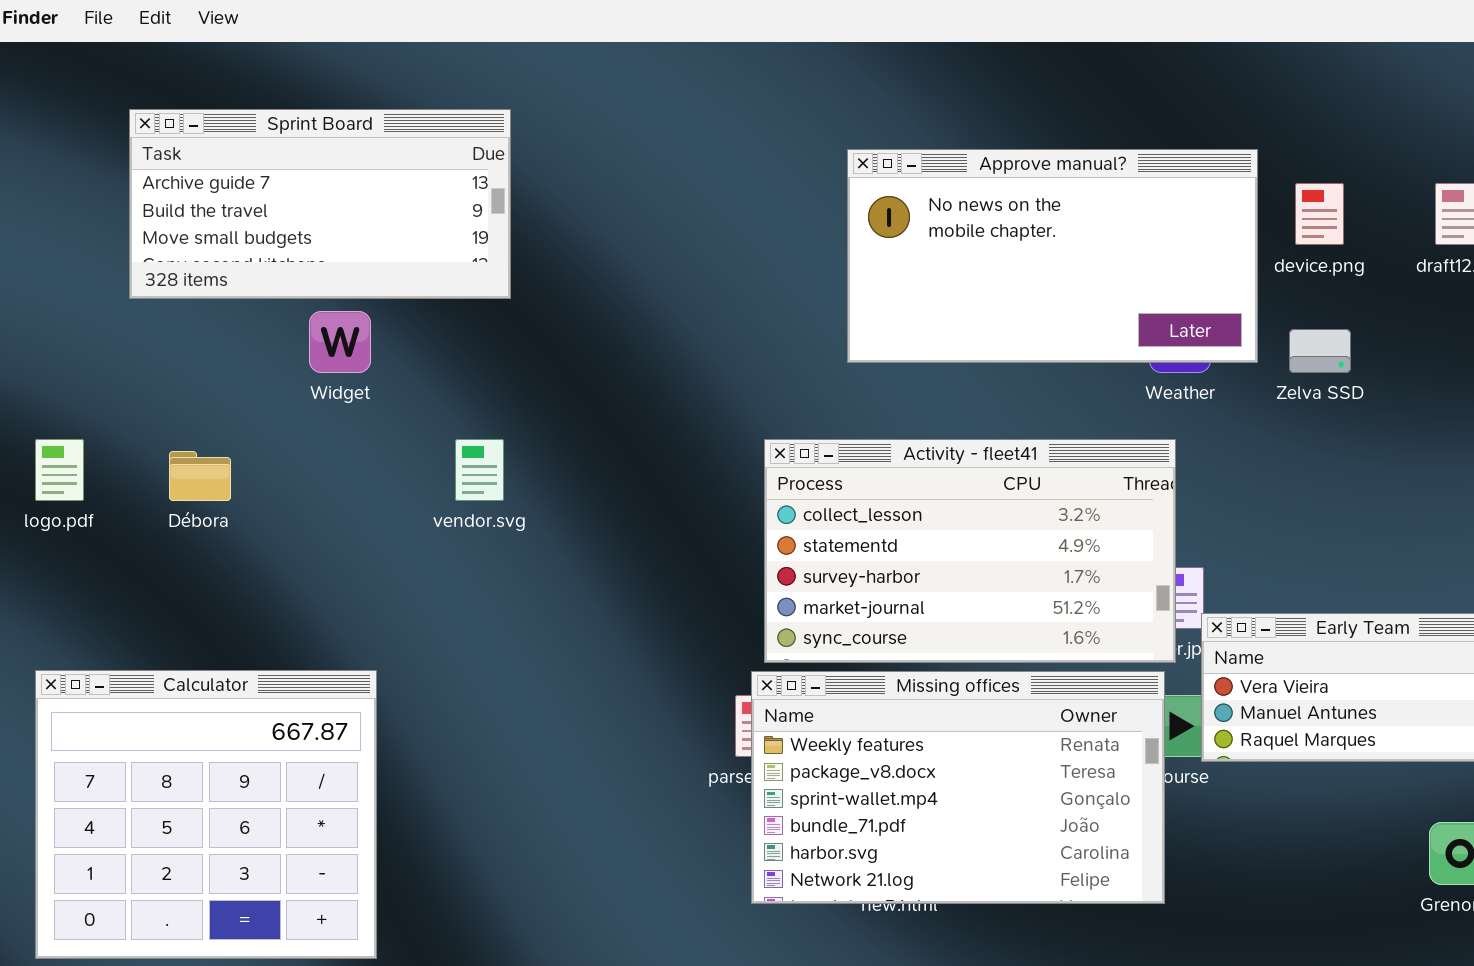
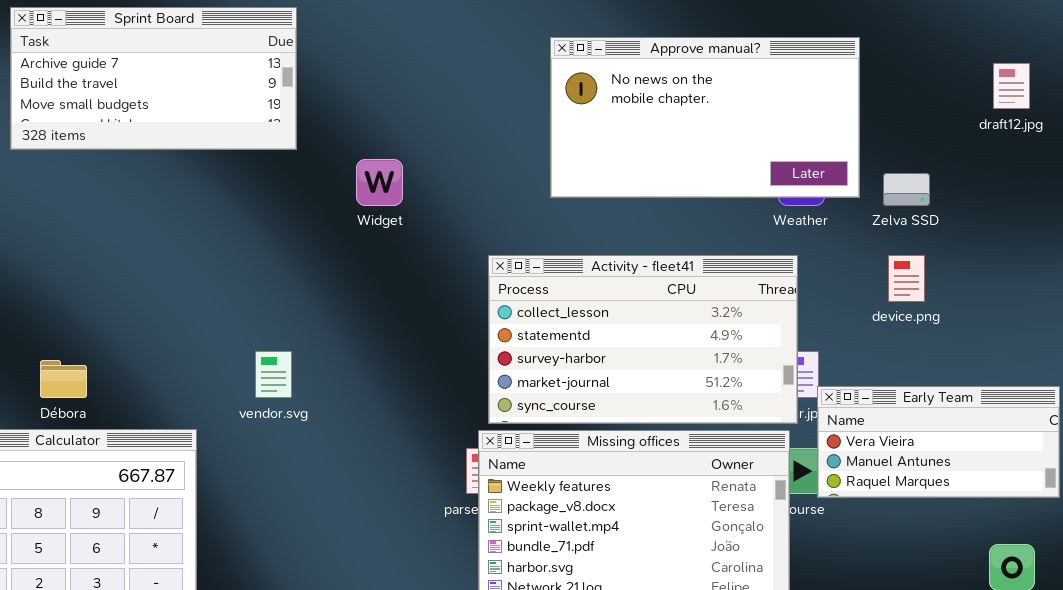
device.png: [1295,183,1344,245] -> [888,255,925,302], moved
Widget: [309,311,371,373] -> [356,159,403,206], moved
vendor.svg: [455,439,504,501] -> [255,351,292,398], moved
Débora: [169,451,231,501] -> [40,360,87,398], moved

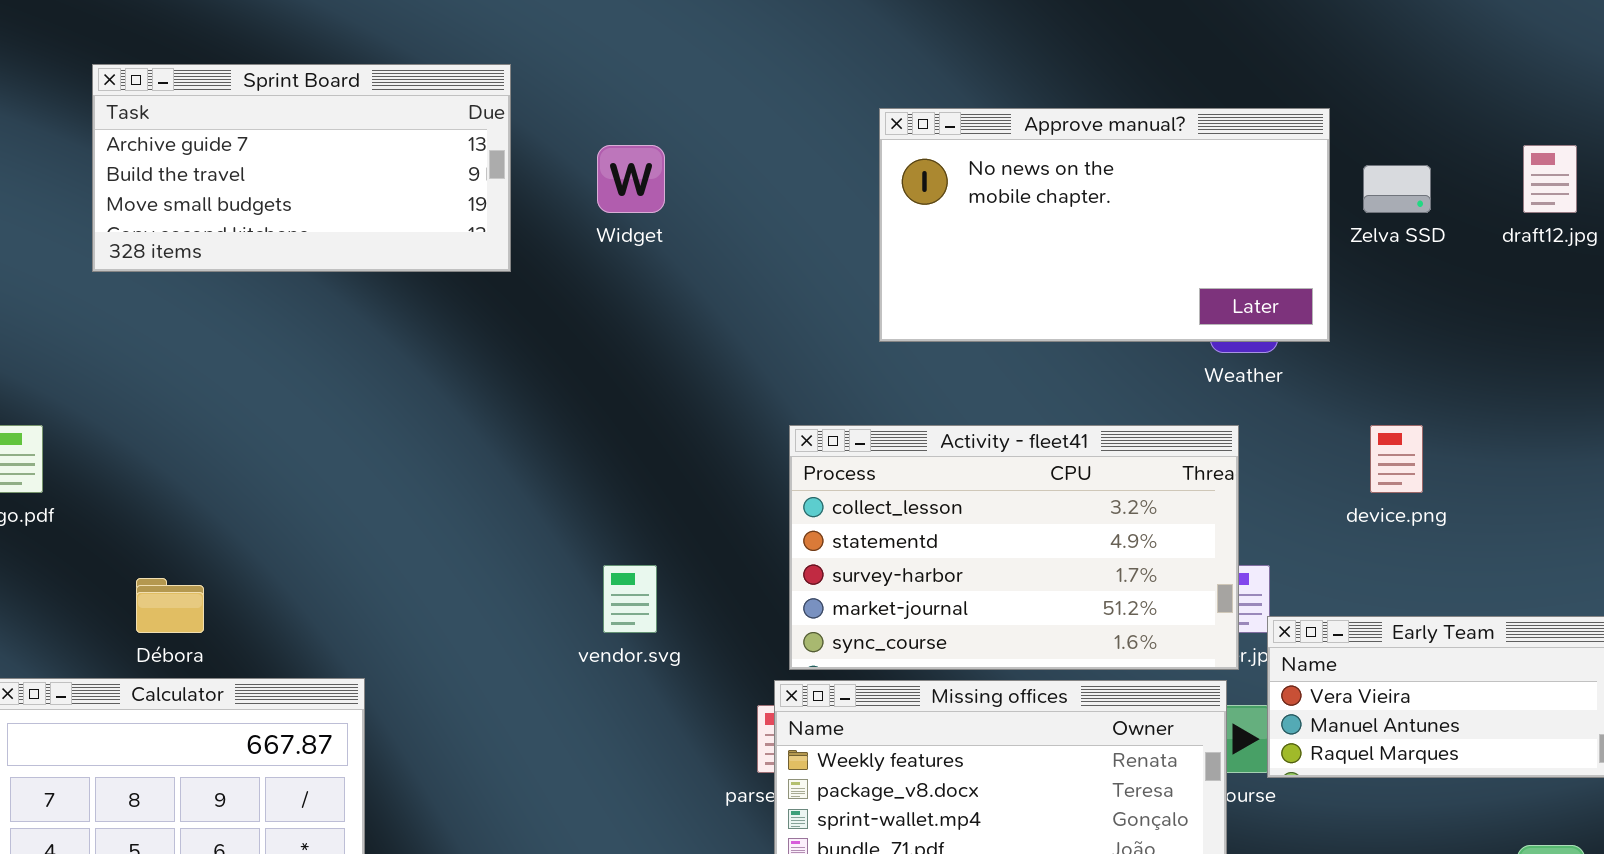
Widget: [356,159,403,206] -> [597,145,665,213], moved
Zelva SSD: [883,173,930,206] -> [1363,165,1431,213], moved
vendor.svg: [255,351,292,398] -> [603,565,657,633], moved

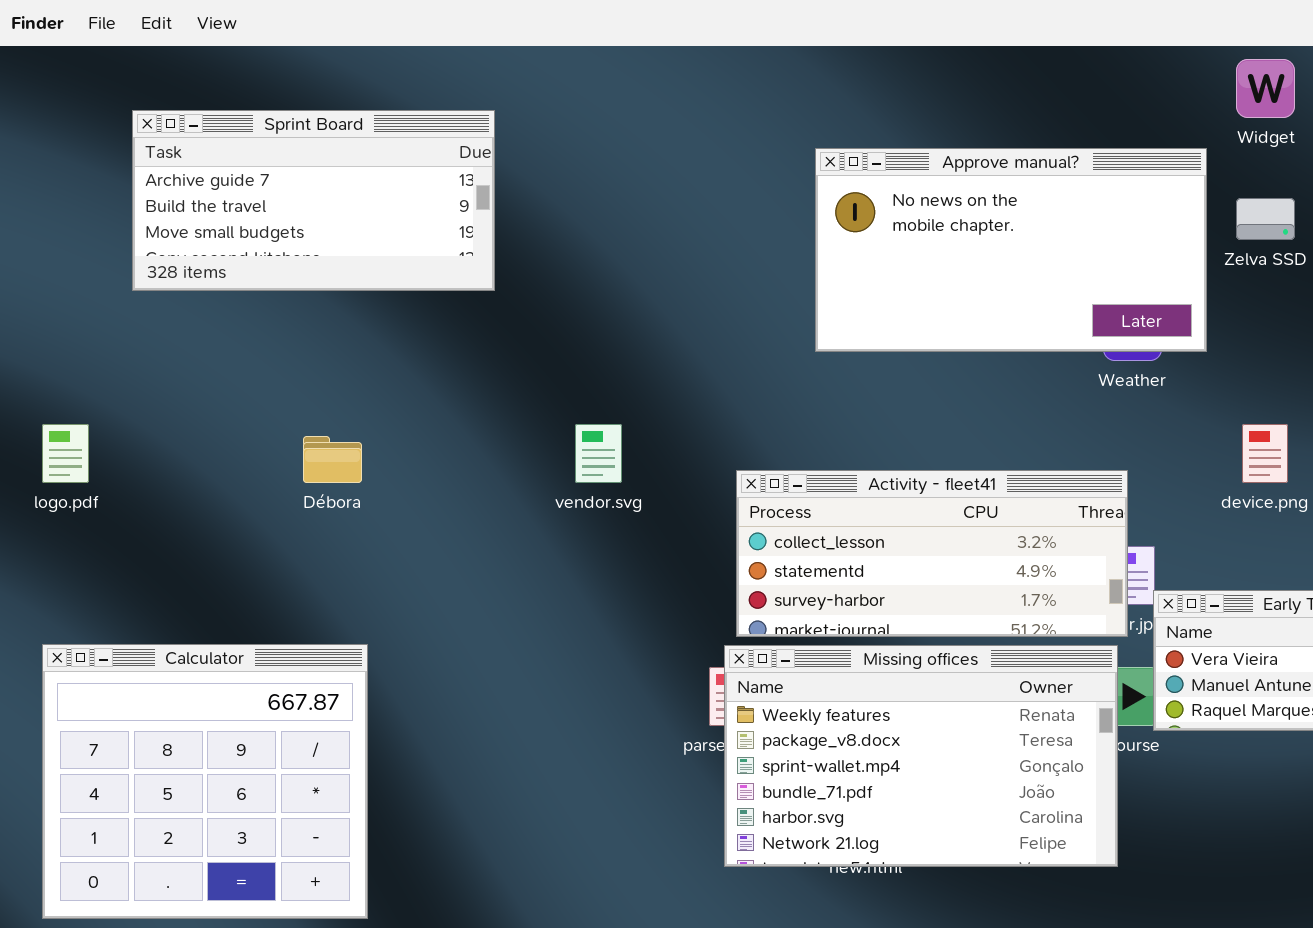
Widget: [597,145,665,213] -> [1236,59,1295,118], moved
Activity - fleet41: [789,425,1239,670] -> [736,470,1128,637], resized
vendor.svg: [603,565,657,633] -> [575,424,622,483], moved
Débora: [136,578,204,633] -> [303,436,362,483], moved

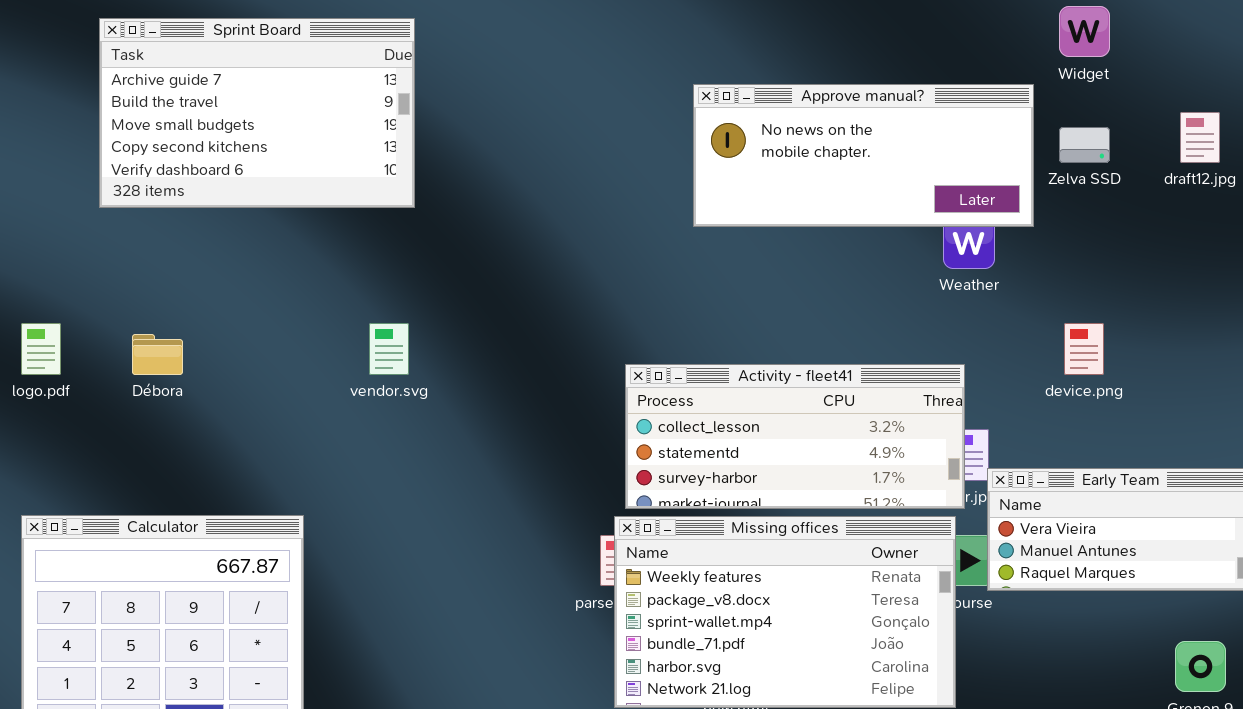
Sprint Board: [132,110,495,291] -> [99,18,415,208], resized
Approve manual?: [815,148,1207,352] -> [693,84,1034,227], resized
vendor.svg: [575,424,622,483] -> [369,323,409,375], moved
Débora: [303,436,362,483] -> [132,334,183,375], moved

